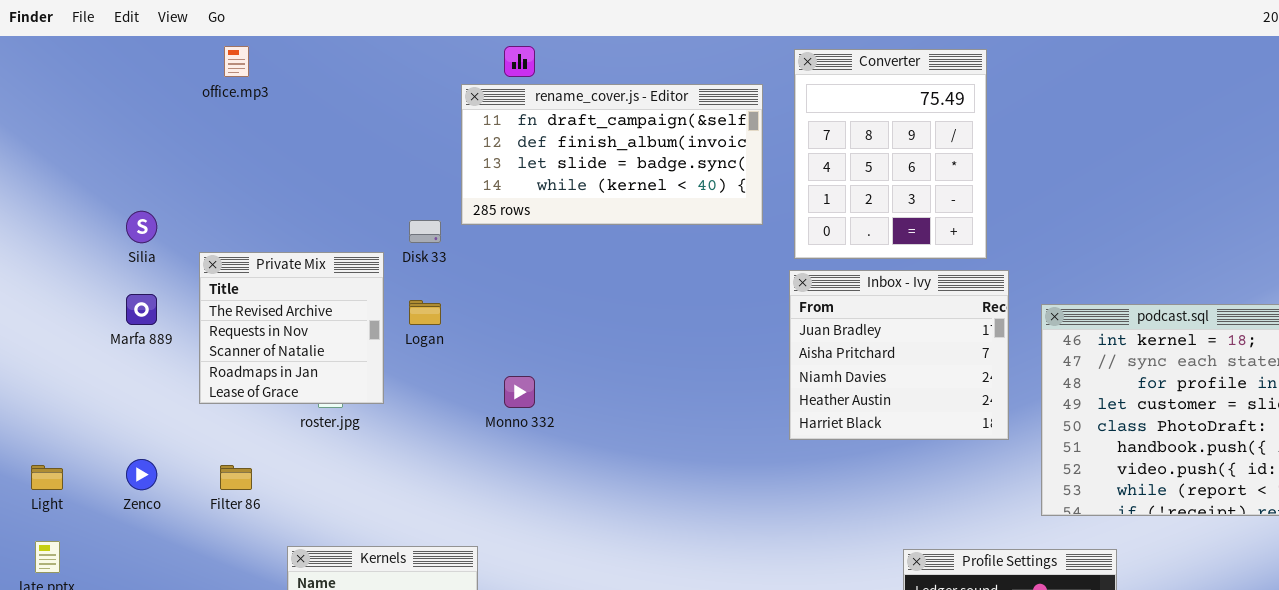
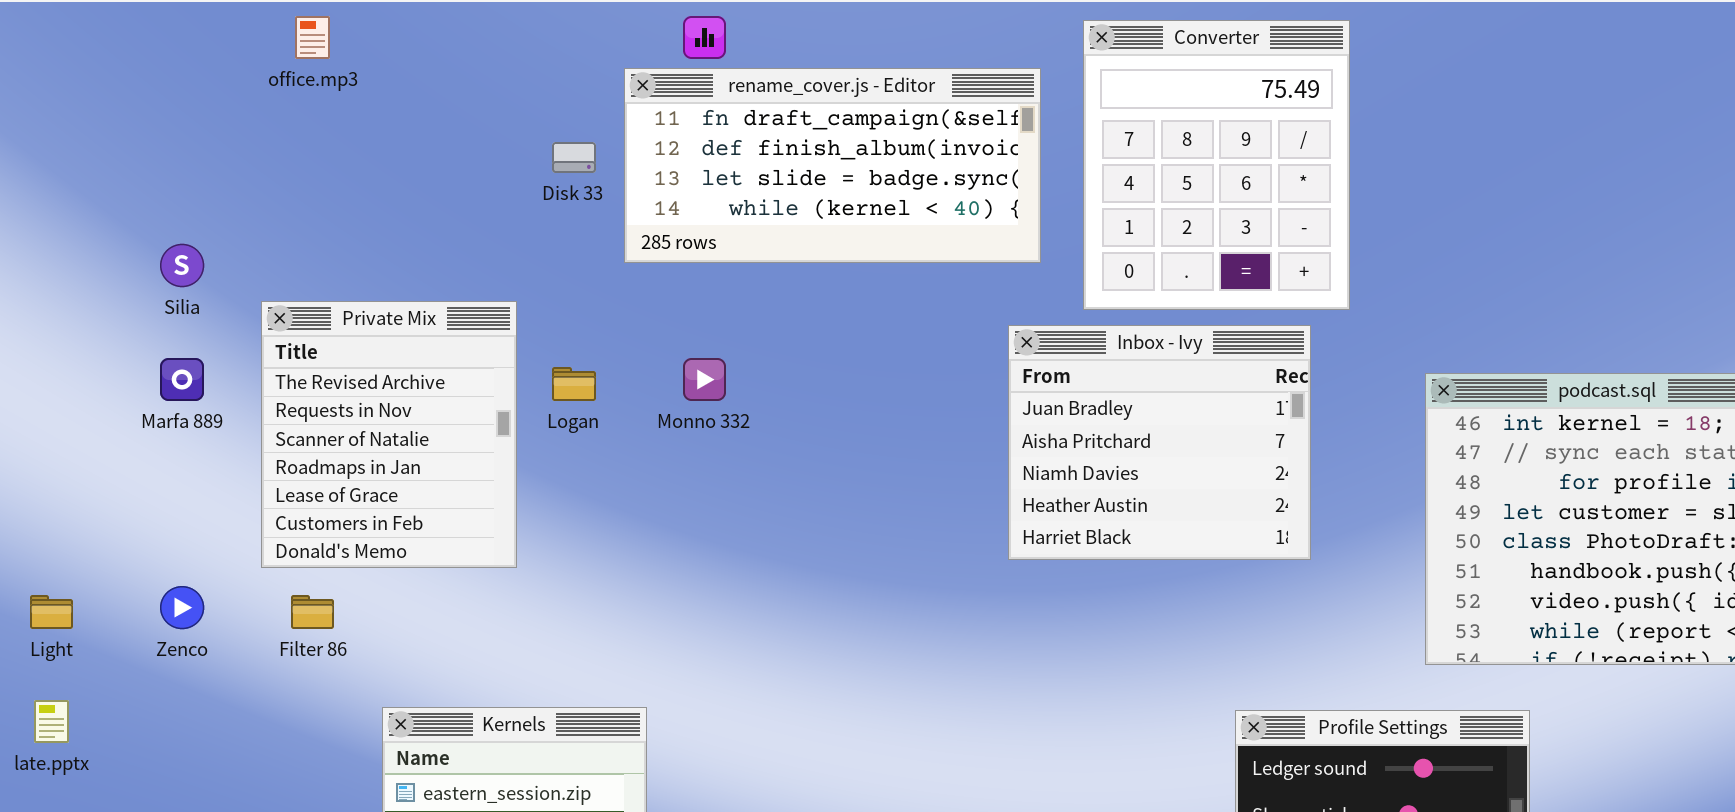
Disk 33: [409,220,441,243] -> [552,142,596,173], moved
Private Mix: [199,252,384,404] -> [261,301,517,568], resized
Inbox - Ivy: [789,270,1009,440] -> [1008,325,1311,560], moved
Monno 332: [504,376,535,408] -> [683,358,726,401], moved

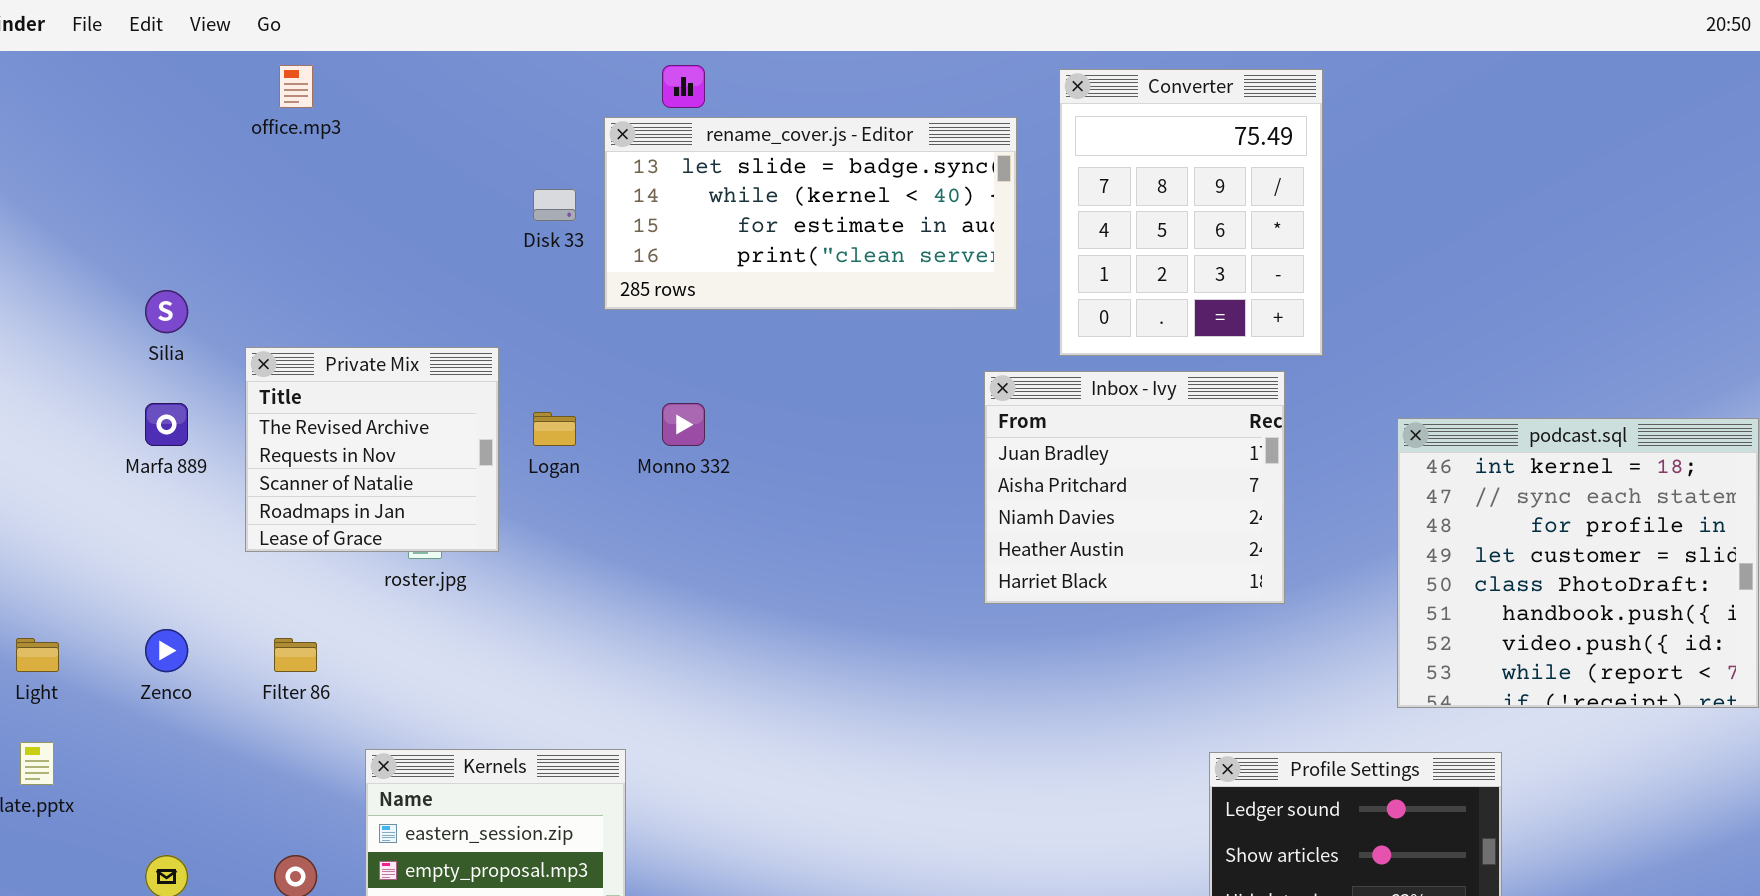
rename_cover.js - Editor: [624,68,1041,263] -> [604,117,1017,310], scrolled down 2 rows
Private Mix: [261,301,517,568] -> [245,347,499,552], resized

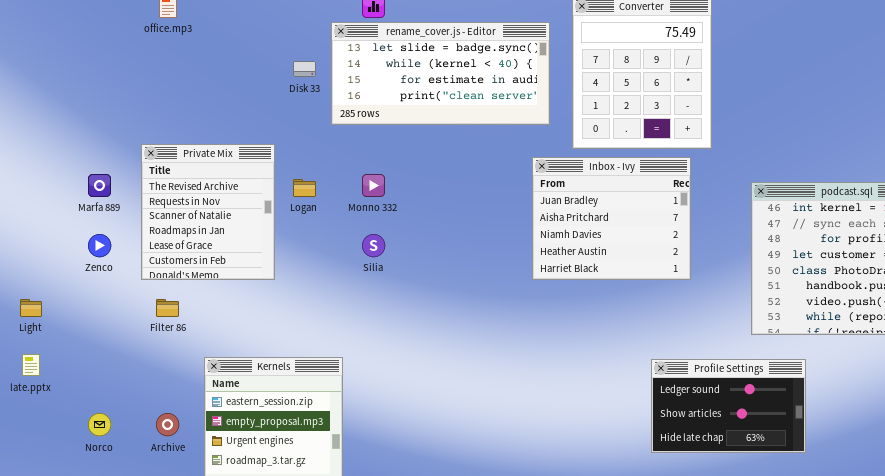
Silia: [145,290,188,333] -> [362,234,385,257], moved
Private Mix: [245,347,499,552] -> [141,144,275,280], resized
Zenco: [145,629,188,672] -> [88,234,111,257], moved

